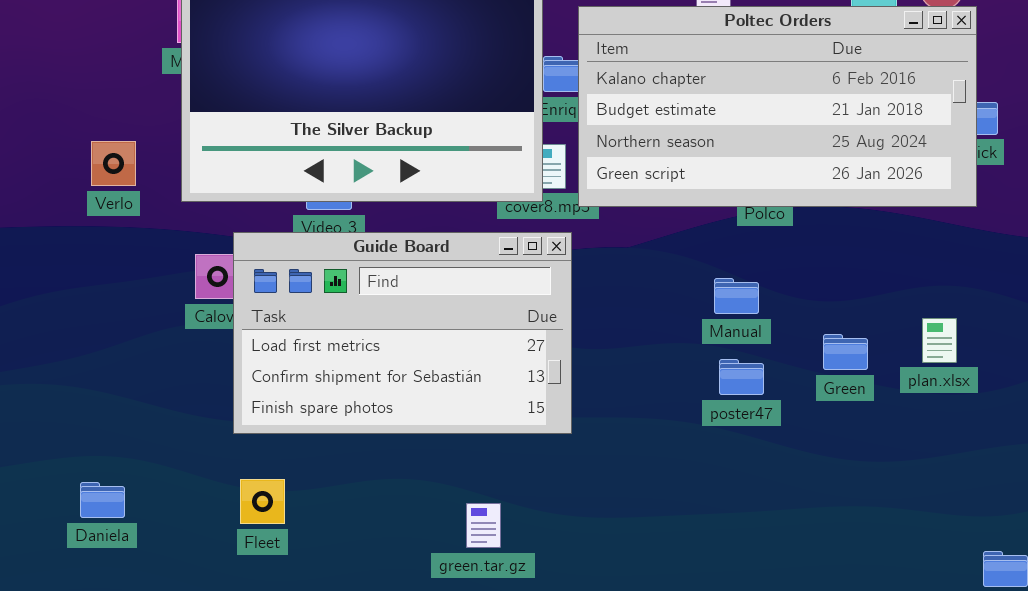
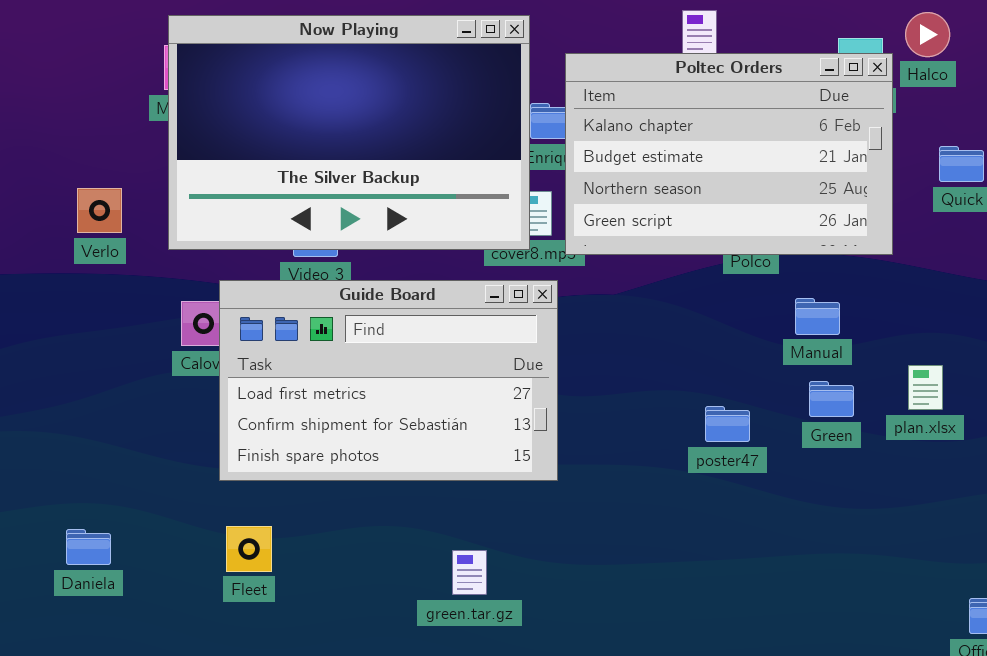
Poltec Orders: [578,6,977,207] -> [565,53,893,255], resized
Manual: [714,278,759,314] -> [795,298,840,335], moved

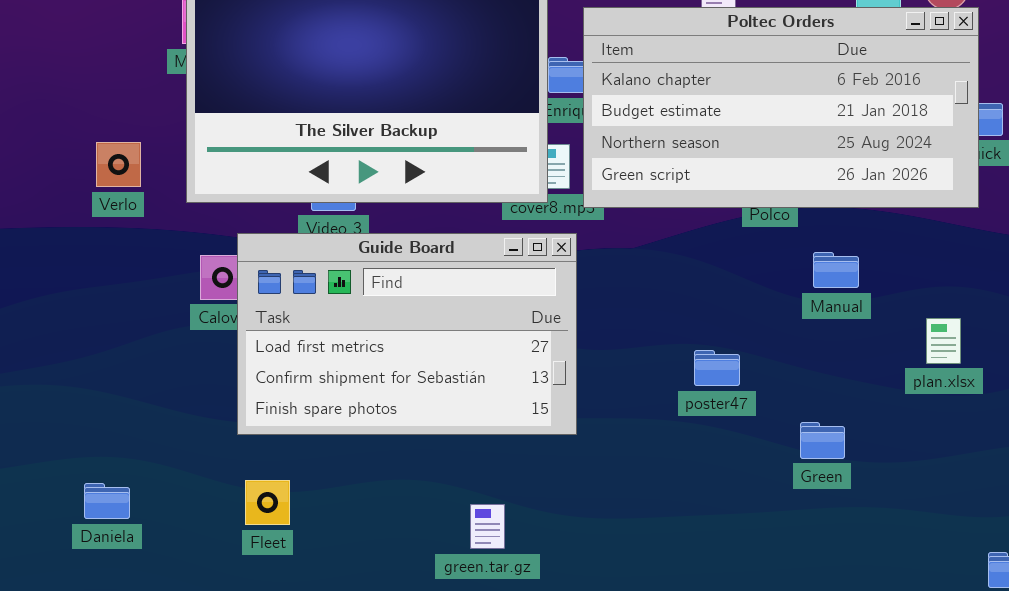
Poltec Orders: [565,53,893,255] -> [583,7,979,208], resized
Green: [809,381,854,417] -> [800,422,845,459], moved
poster47: [705,406,750,442] -> [694,350,740,386], moved

